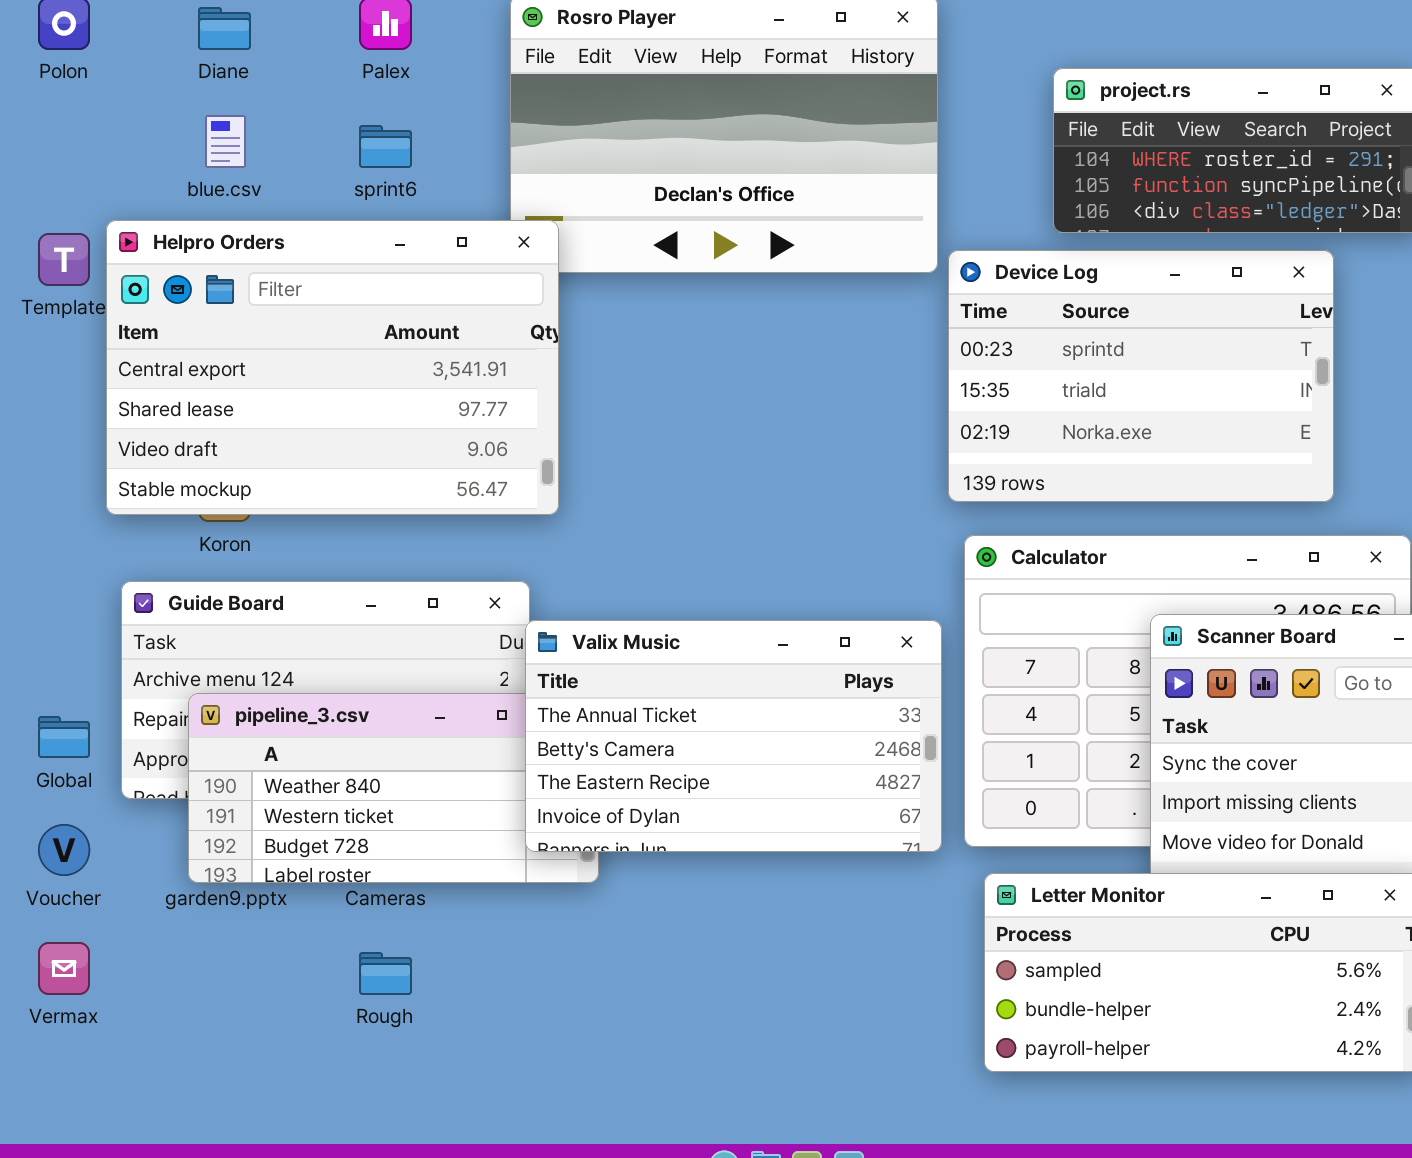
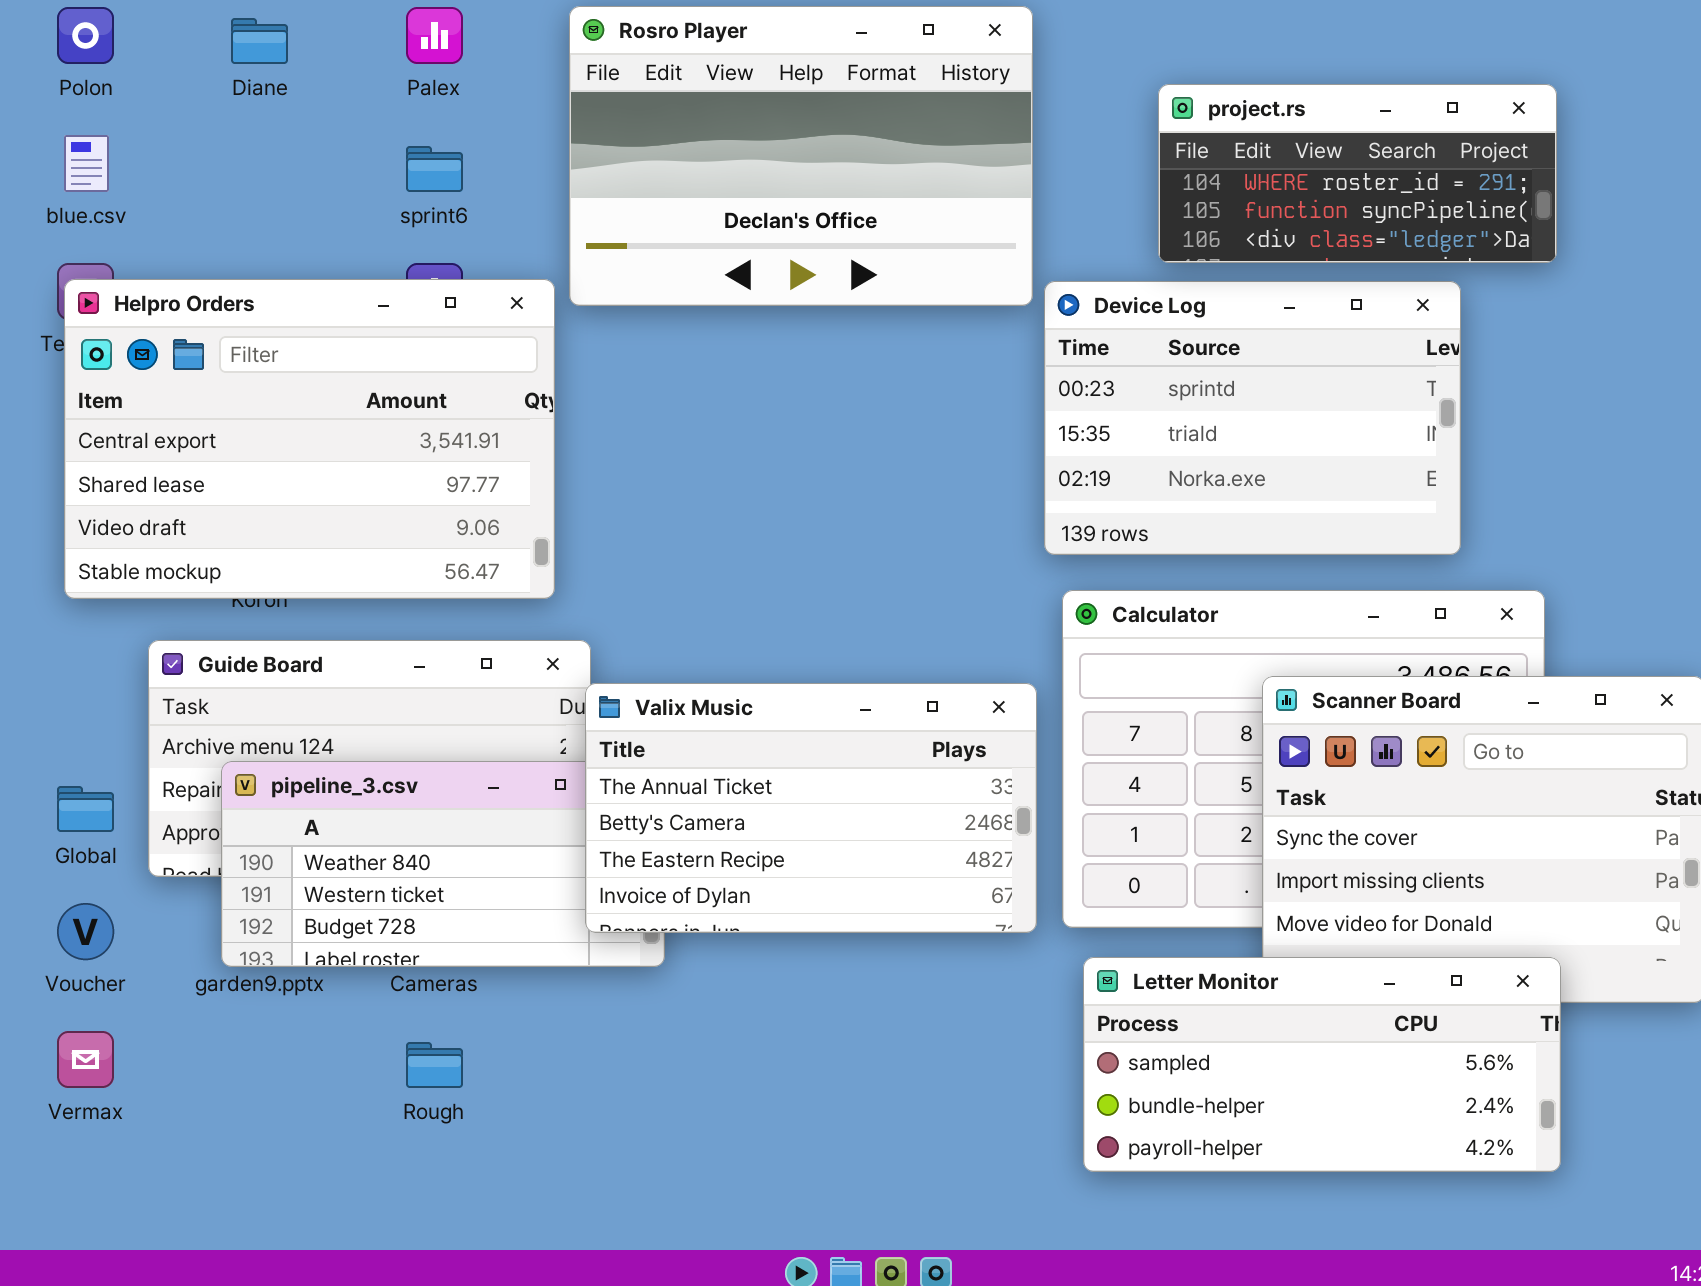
blue.csv: [205,115,246,168] -> [64,135,109,192], moved
Helpro Orders: [106,220,559,515] -> [64,279,555,599], moved

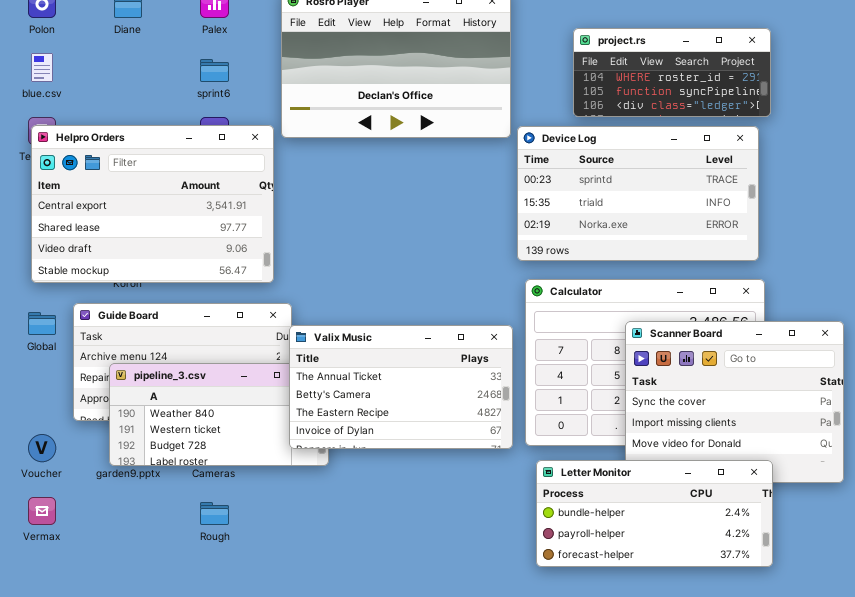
Device Log: [1044,281,1461,555] -> [517,126,759,261], resized
Global: [57,786,114,832] -> [28,312,56,335], moved
Letter Monitor: [1083,957,1561,1172] -> [536,460,773,567], scrolled down 1 row

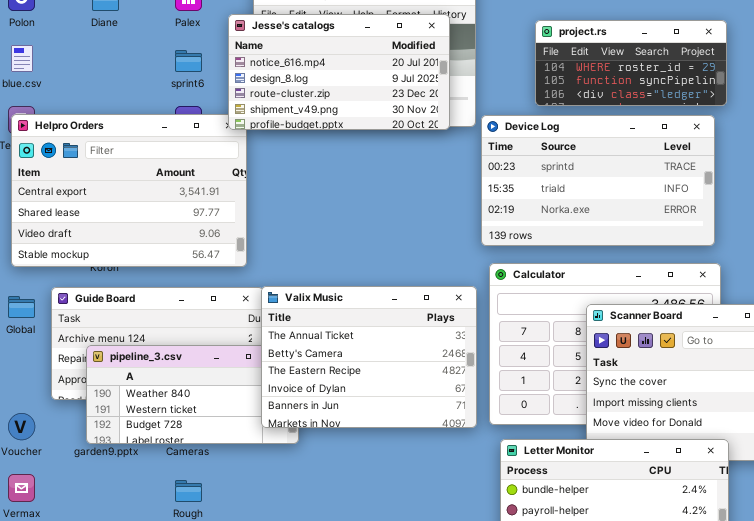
Jesse's catalogs: none -> [228,14,450,130], opened
Valix Music: [289,325,513,449] -> [261,286,477,428], resized

